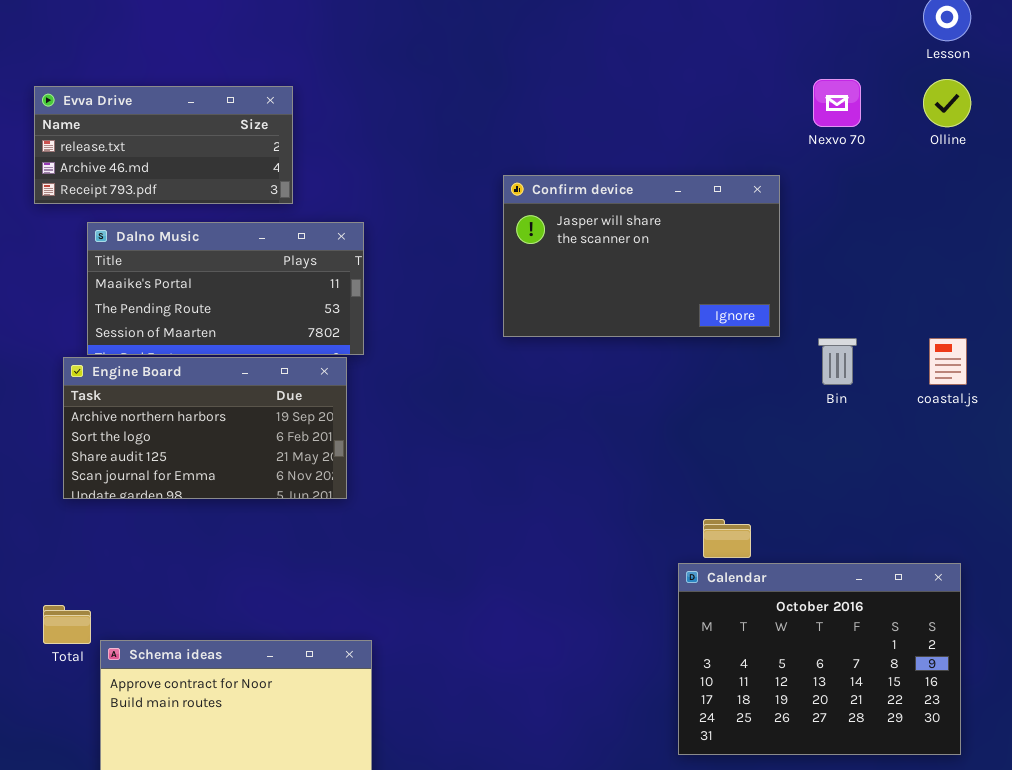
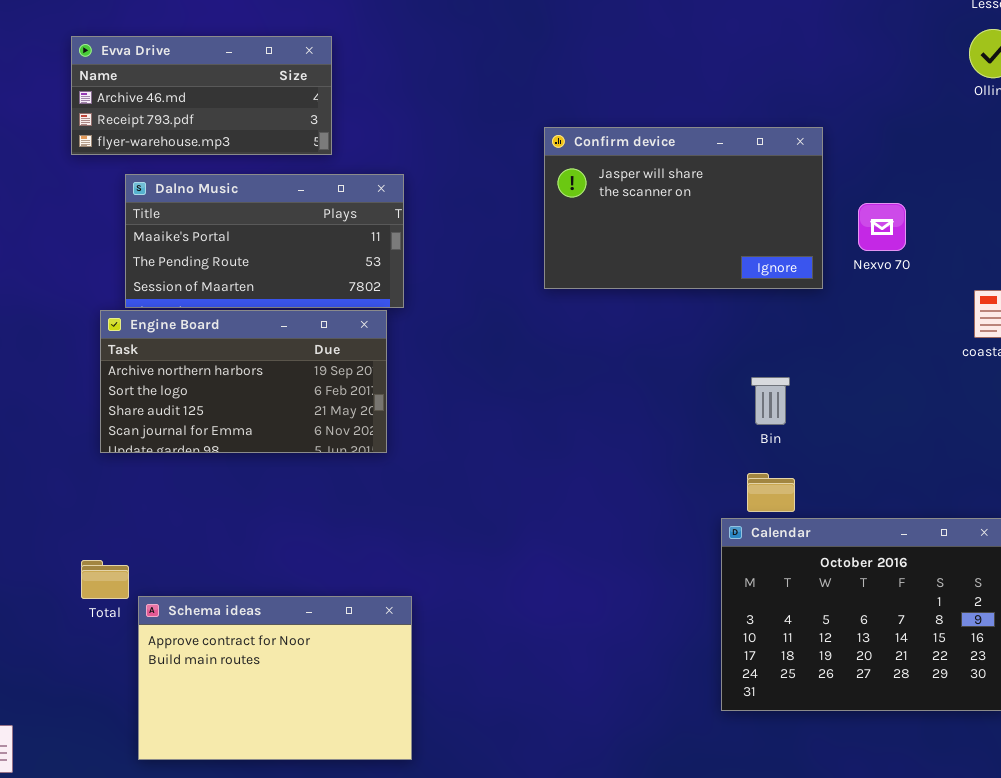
Nexvo 70: [813,79,861,127] -> [858,203,906,251], moved
Evva Drive: [34,86,293,204] -> [71,36,332,155], scrolled down 1 row
Bin: [818,338,857,385] -> [751,377,790,425], moved

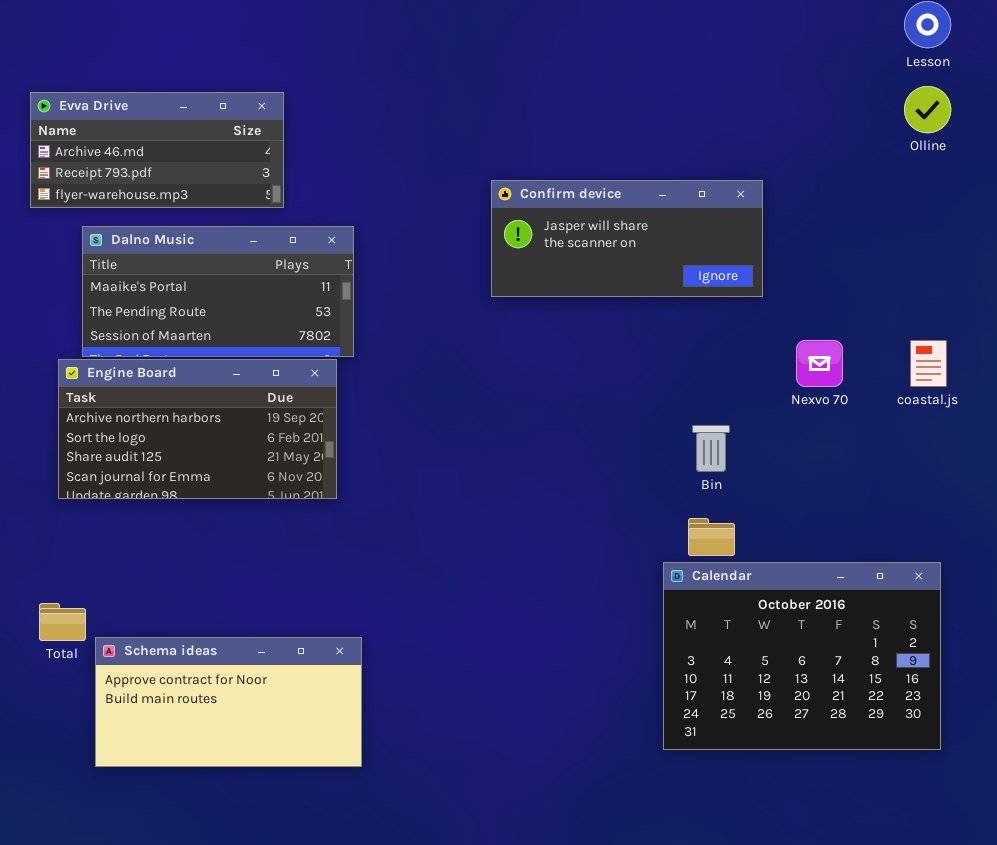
Confirm device: [544,127,823,289] -> [491,180,763,297], resized
Nexvo 70: [858,203,906,251] -> [796,340,843,387], moved
Schema ideas: [138,596,412,760] -> [95,637,362,767], resized

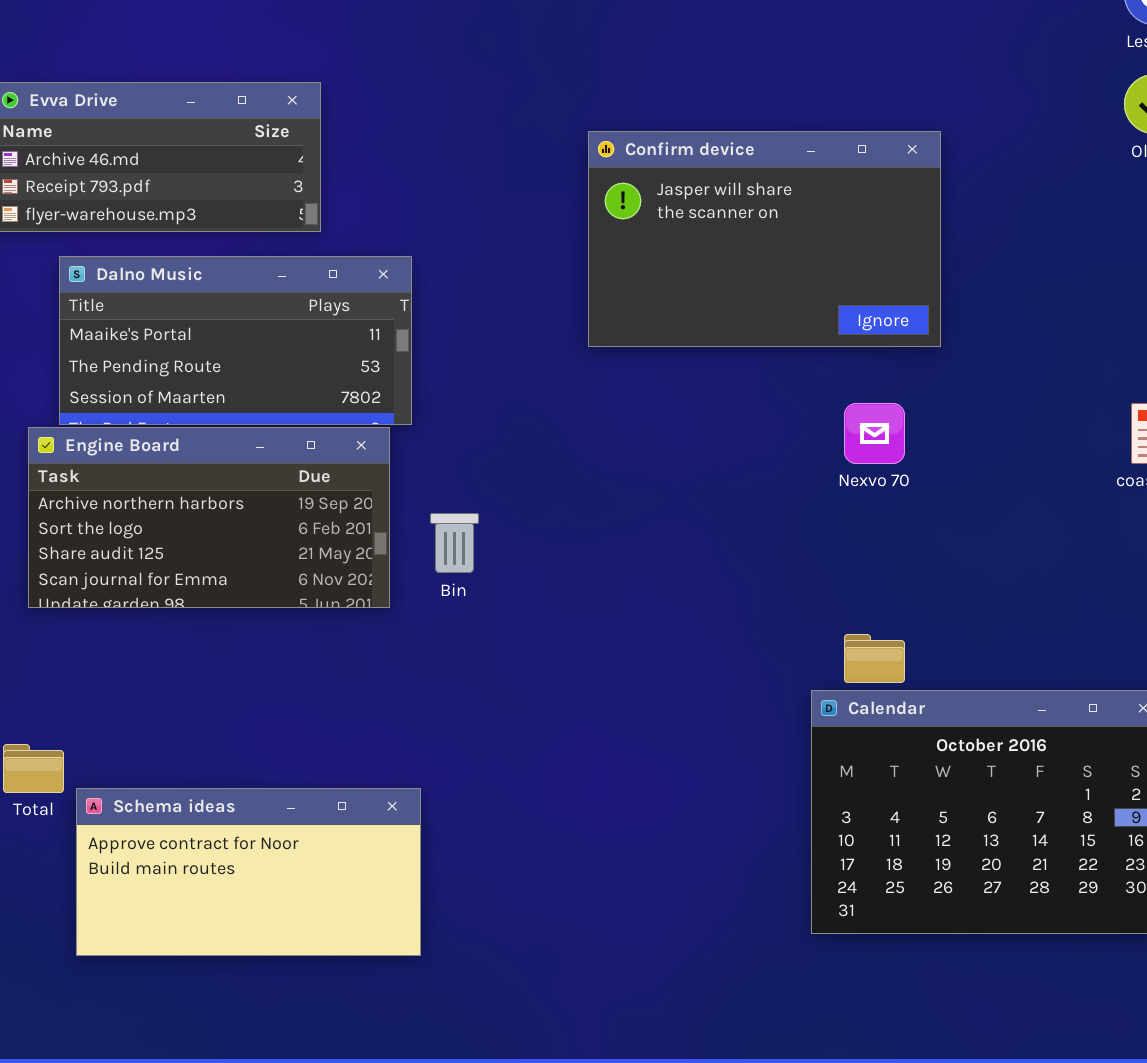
Confirm device: [491,180,763,297] -> [588,131,941,347], resized
Nexvo 70: [796,340,843,387] -> [844,403,905,464], moved
Bin: [692,425,730,472] -> [430,513,479,573], moved

